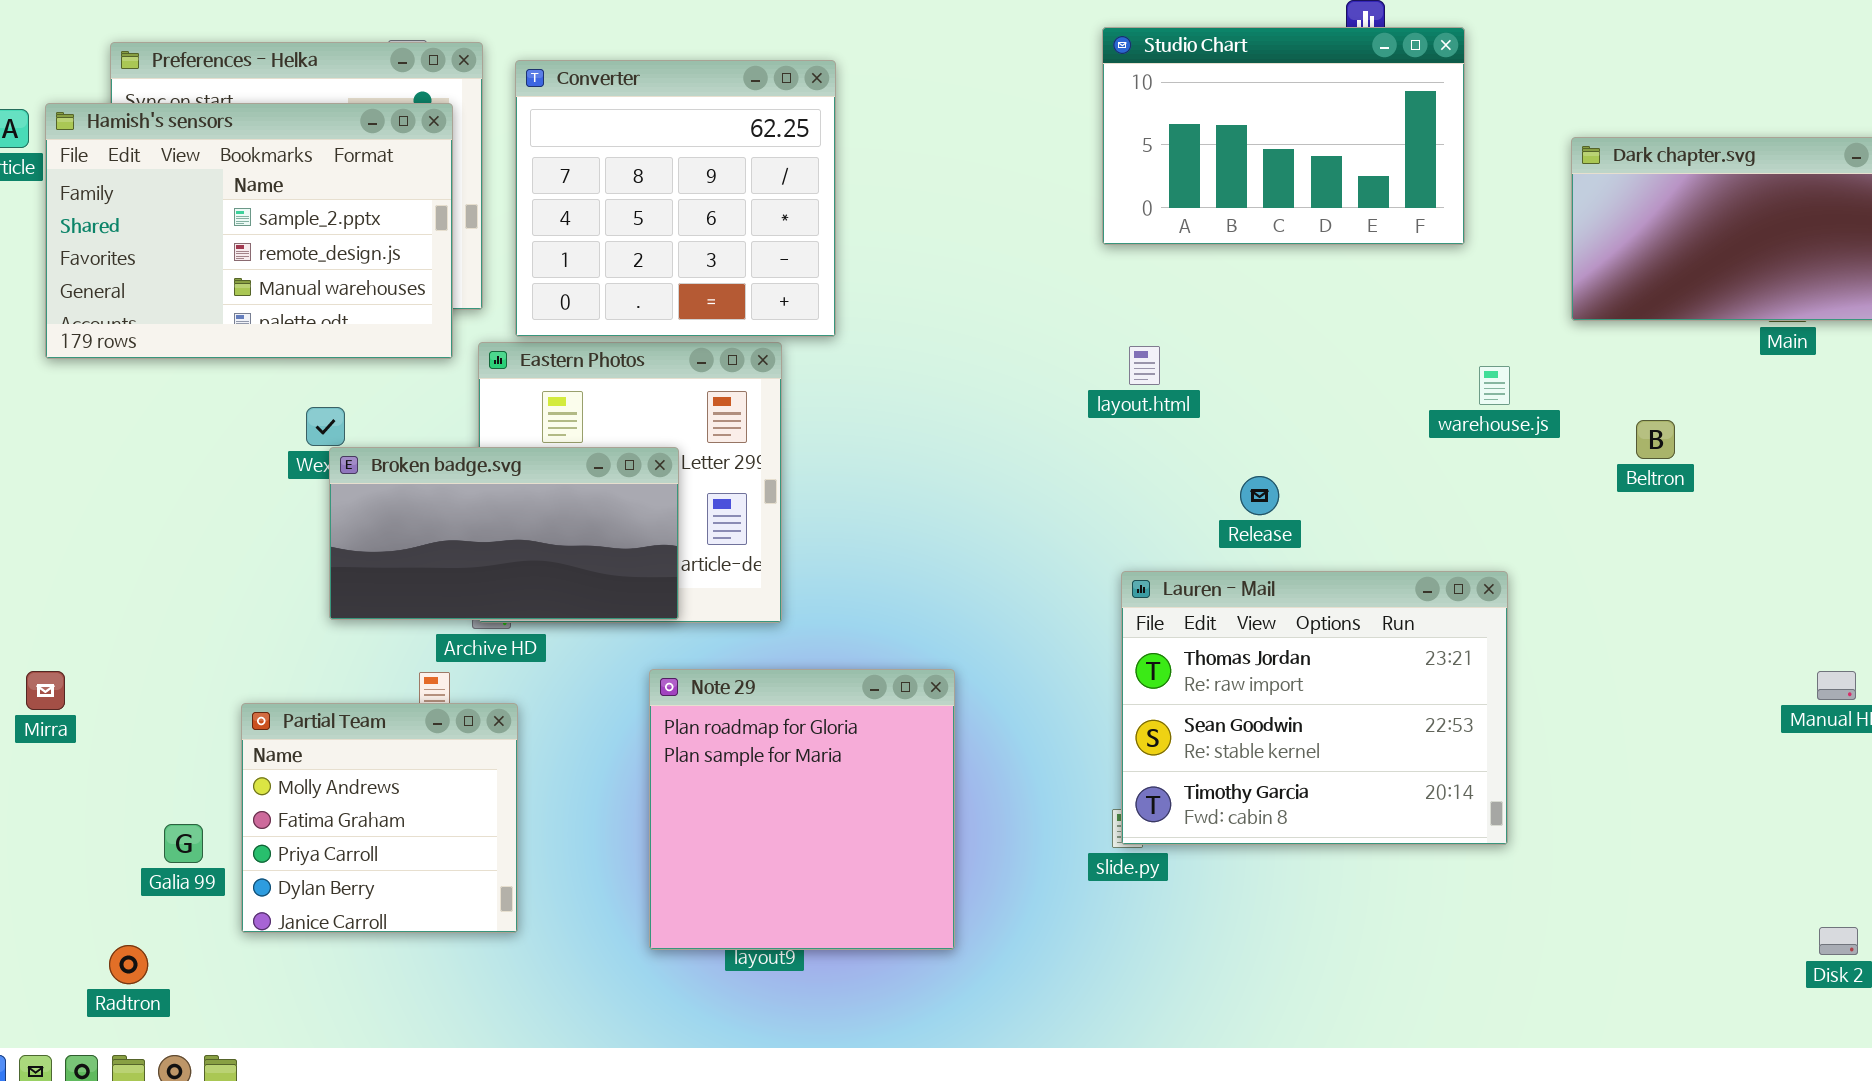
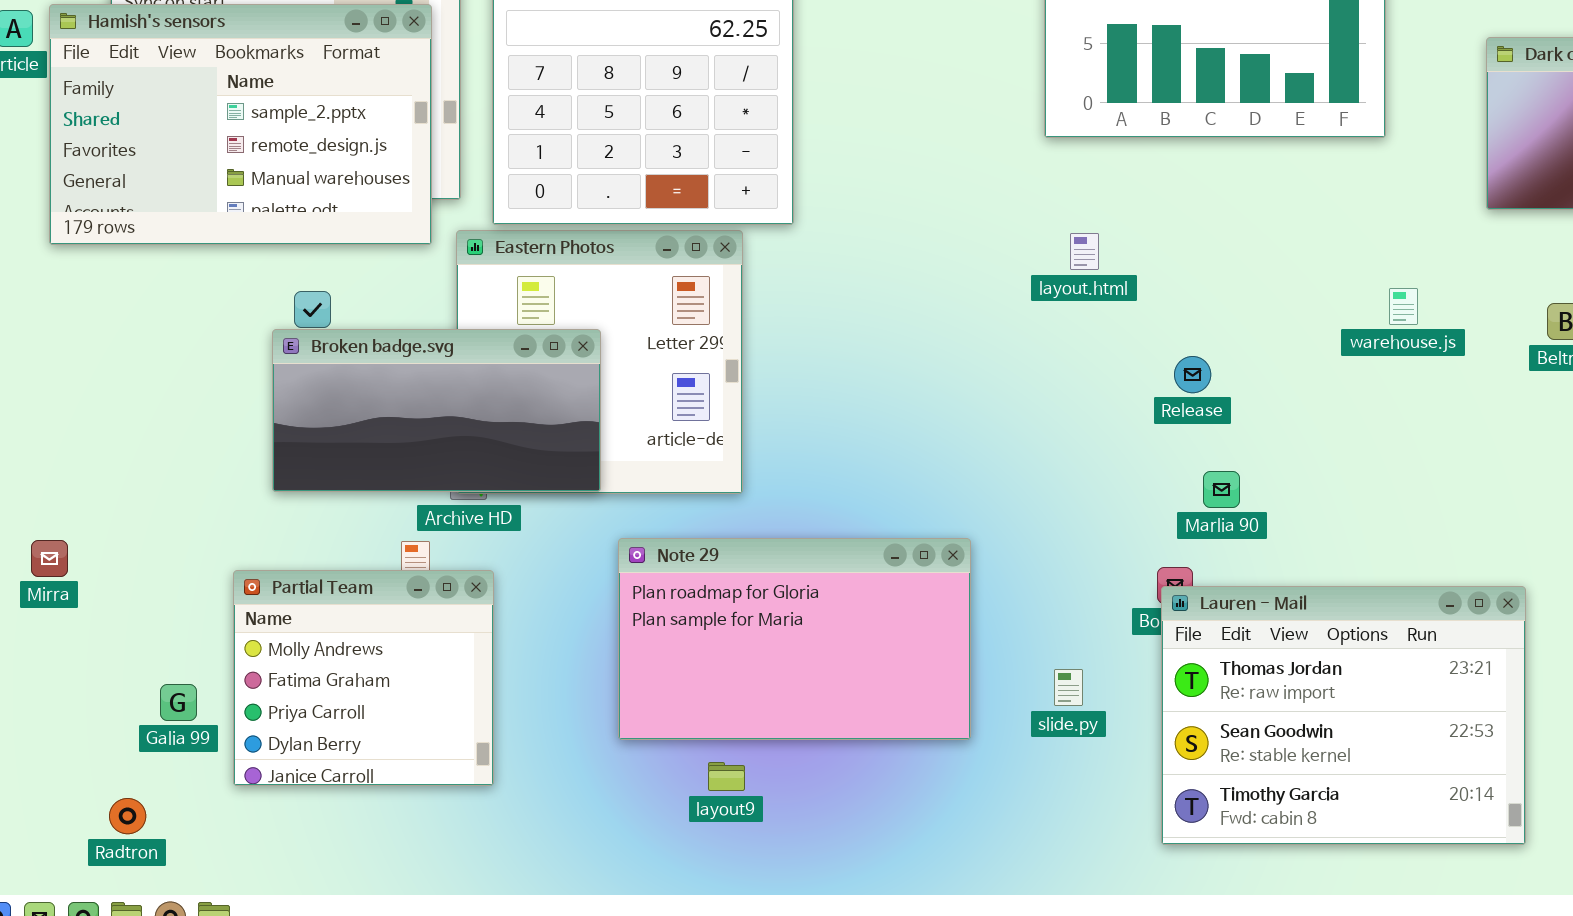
warehouse.js: [1479,366,1510,405] -> [1389,288,1418,325], moved
Broken badge.svg: [329,447,679,620] -> [272,329,601,492], moved
Lauren - Mail: [1121,571,1508,845] -> [1161,586,1526,845], moved
Note 29: [649,669,955,950] -> [618,538,971,740], resized

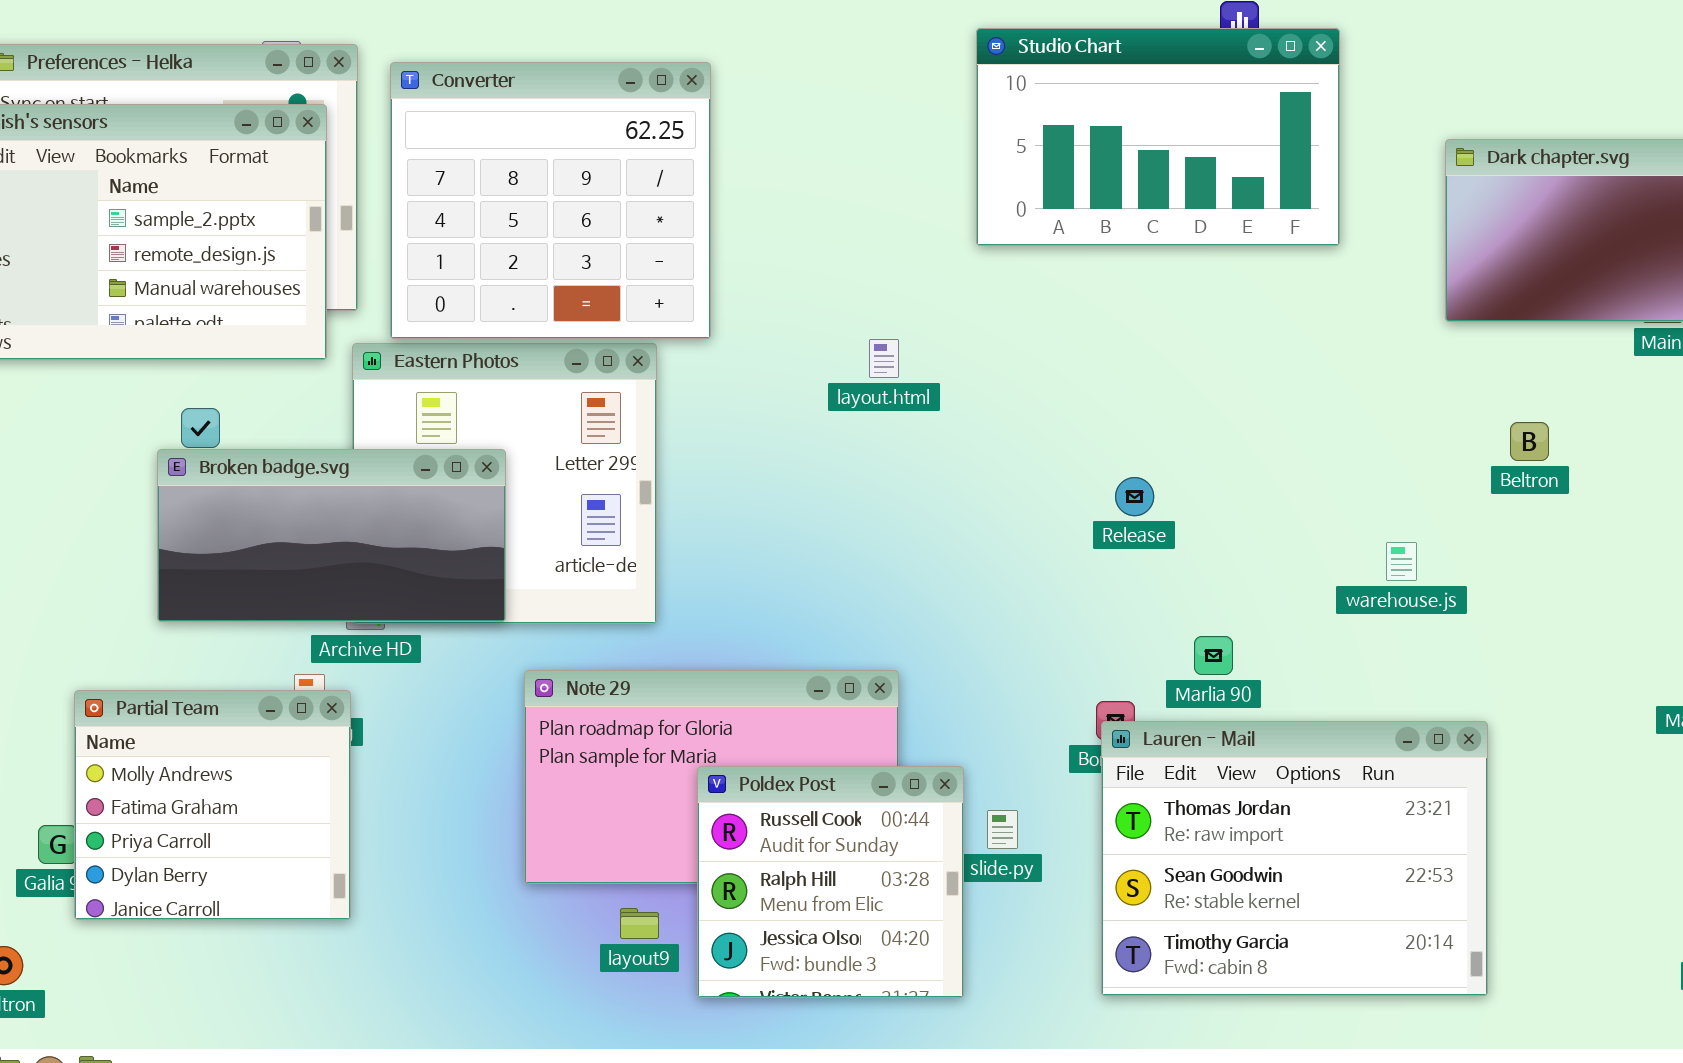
layout.html: [1070,233,1099,270] -> [869,339,899,378], moved
warehouse.js: [1389,288,1418,325] -> [1386,542,1417,581], moved
Marlia 90: [1203,471,1240,508] -> [1194,636,1233,675], moved
Partial Team: [233,570,494,786] -> [74,690,351,920], moved
Poldex Post: none -> [697,766,964,998], opened

